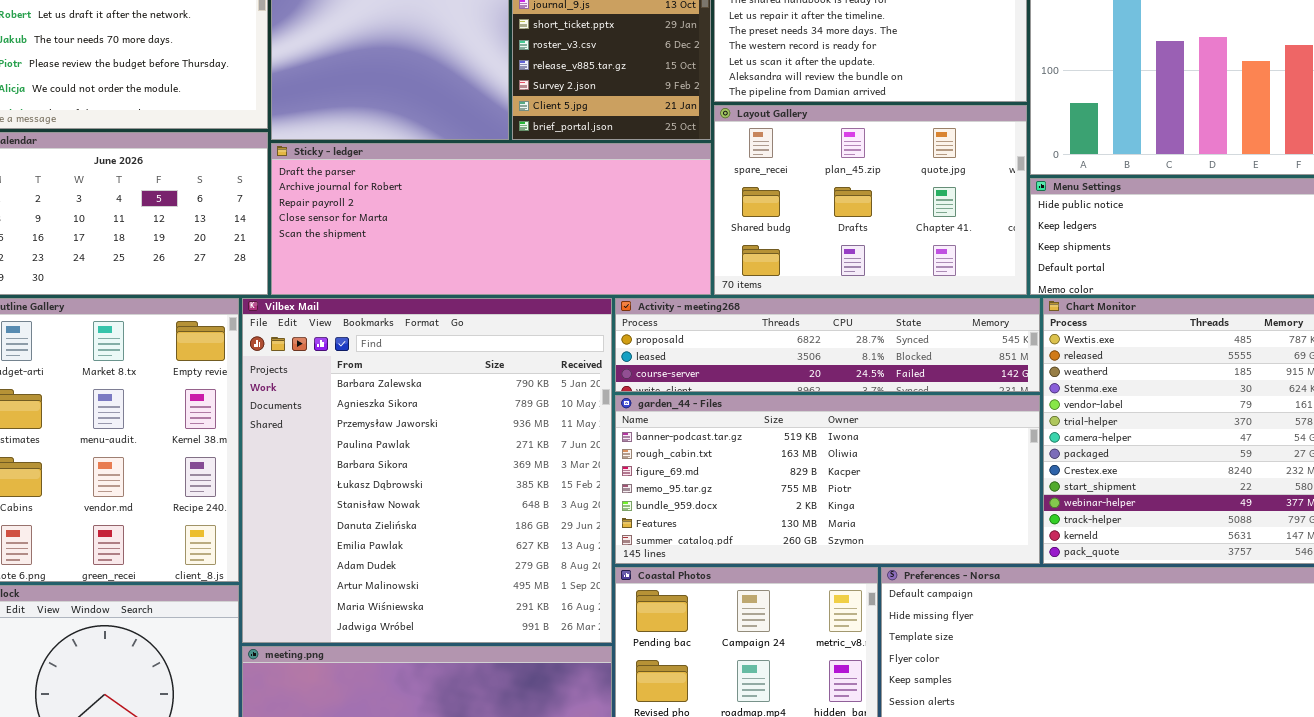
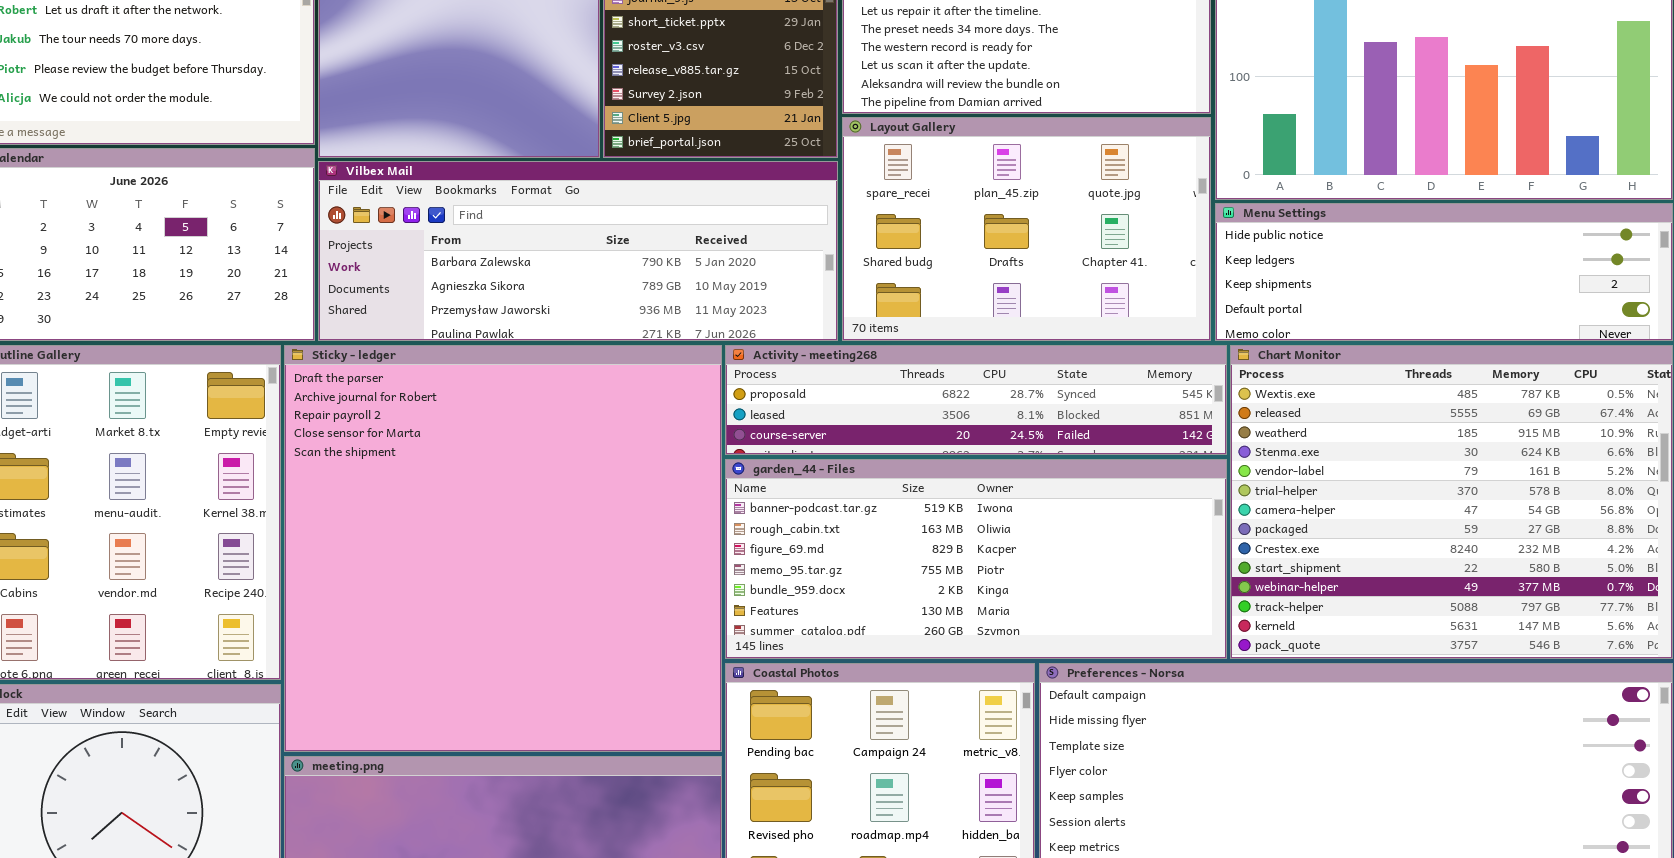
Sticky - ledger: [271,143,711,295] -> [284,345,722,752], moved, resized
Vilbex Mail: [242,298,612,643] -> [318,161,838,341], moved, resized

